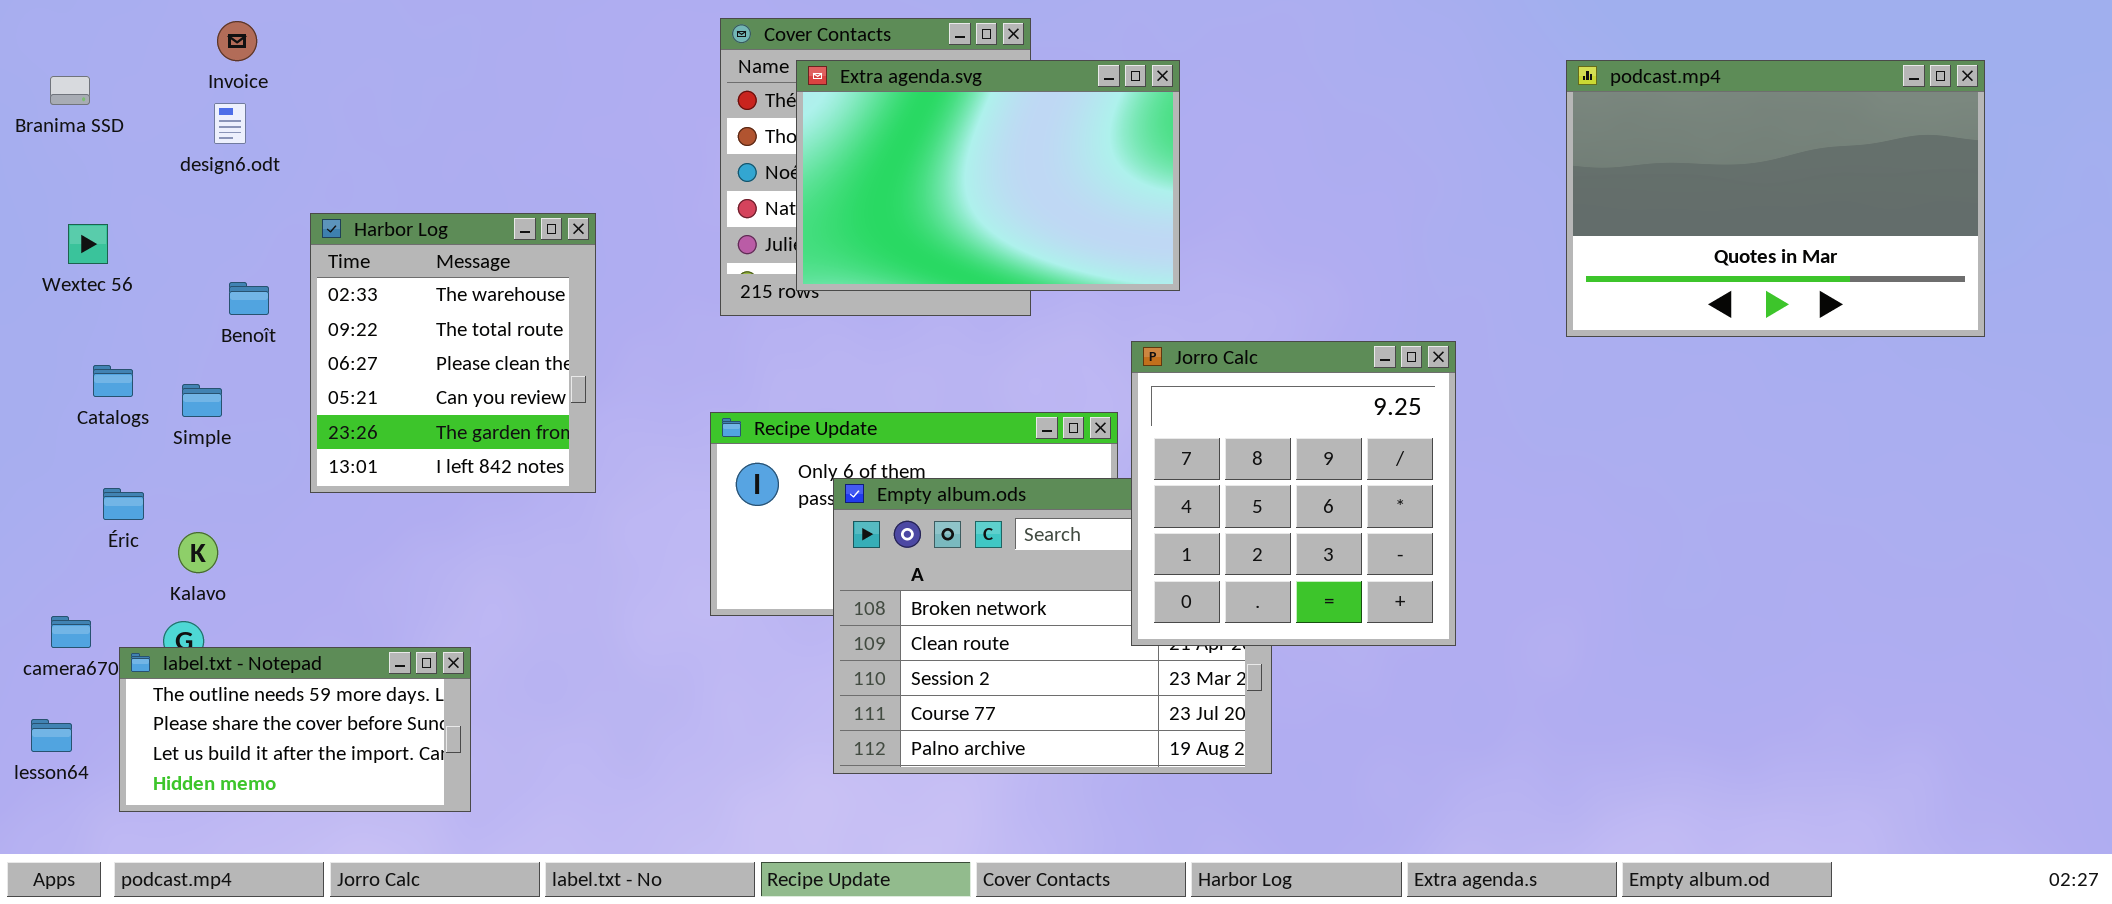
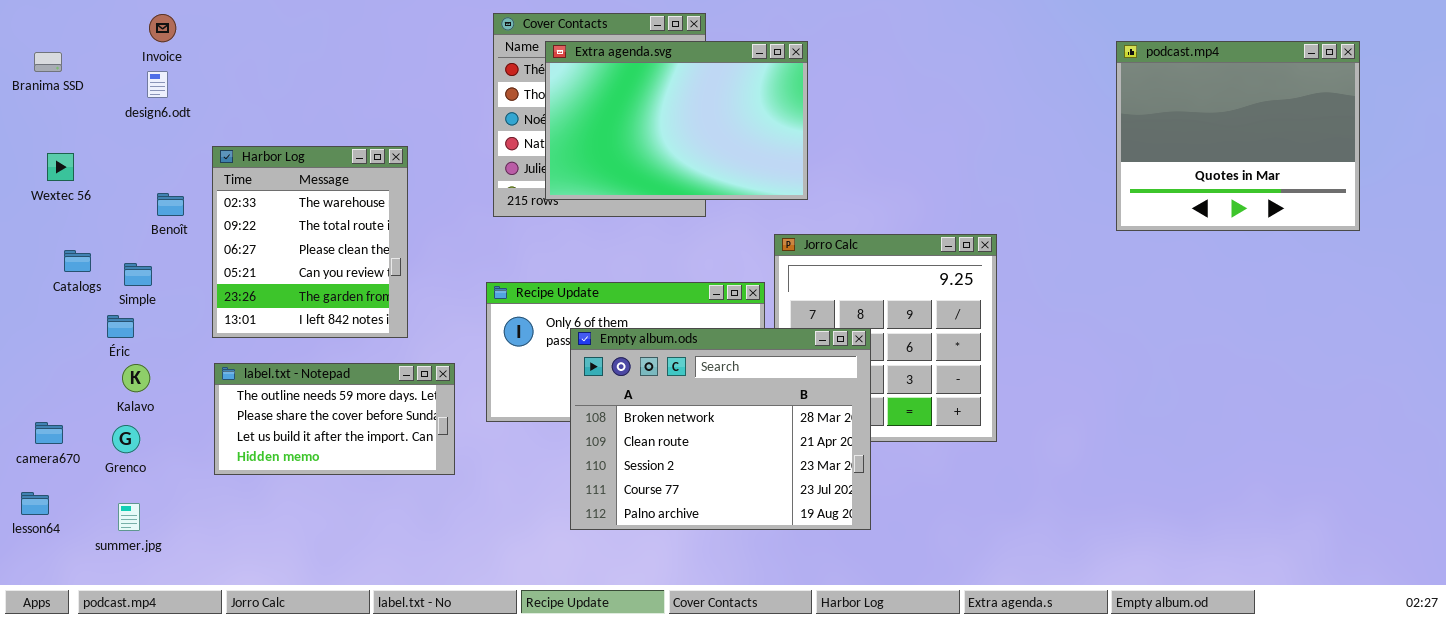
podcast.mp4: [1566,60,1985,337] -> [1116,41,1360,231], resized
Empty album.ods: [833,478,1272,774] -> [570,328,871,530], raised
Éric: [103,488,144,520] -> [107,315,134,338], moved
label.txt - Notepad: [119,647,471,812] -> [214,363,455,475], moved

